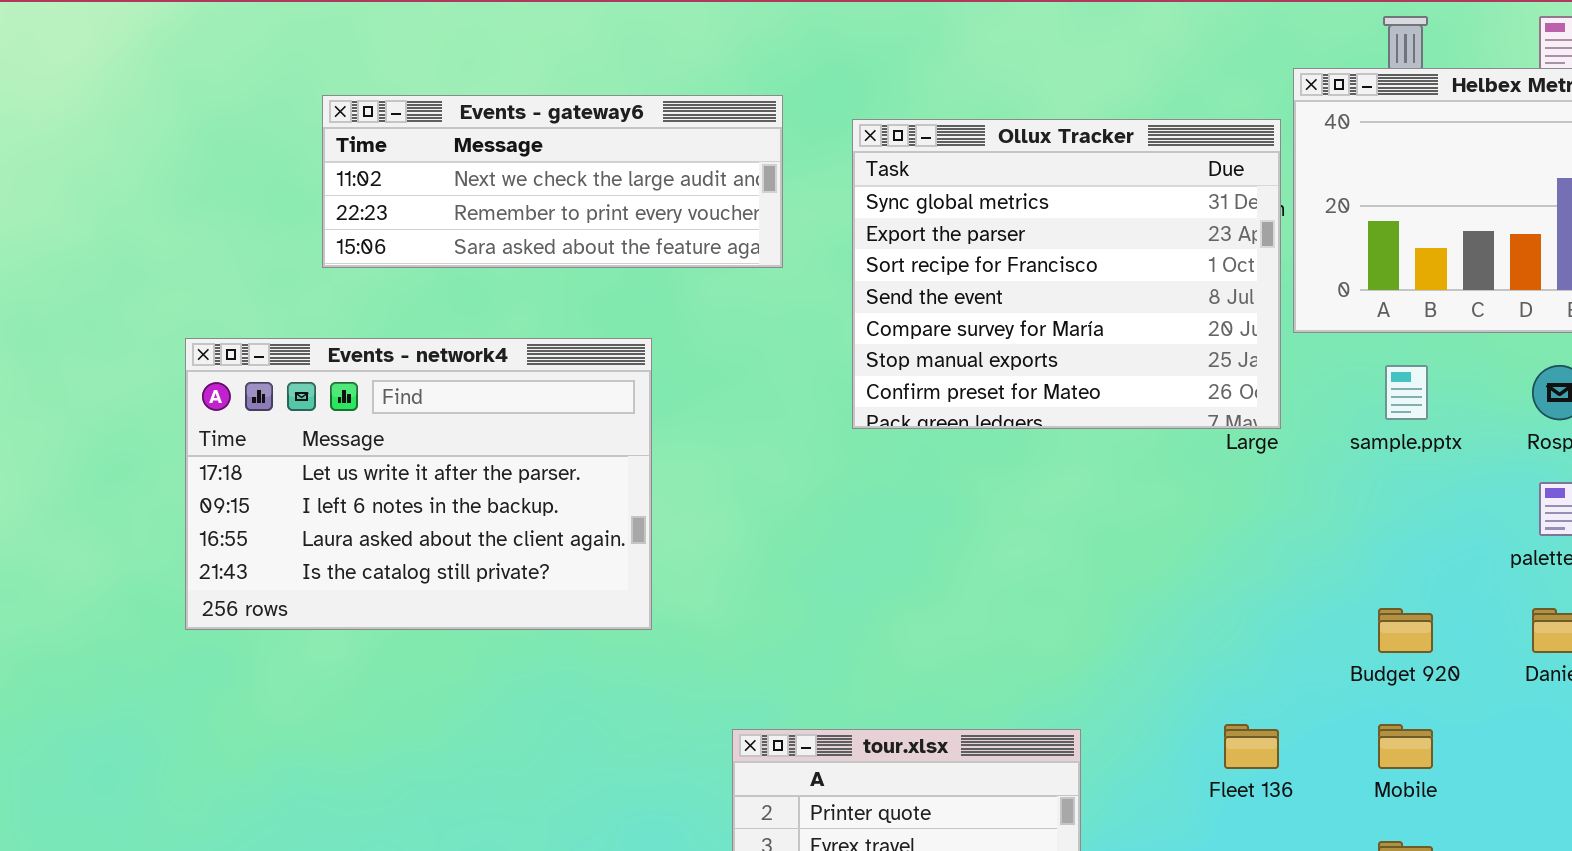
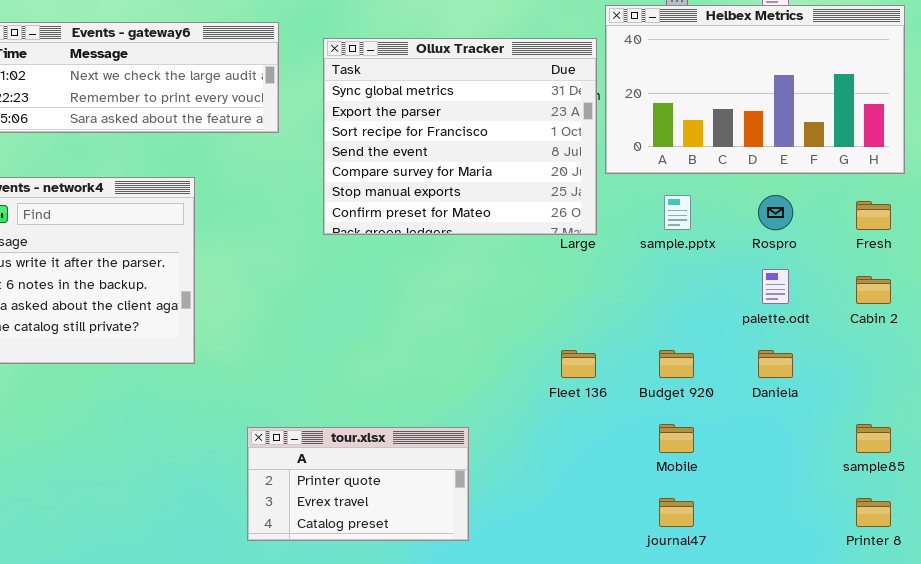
Fleet 136: [1224,724,1279,769] -> [561,350,596,378], moved

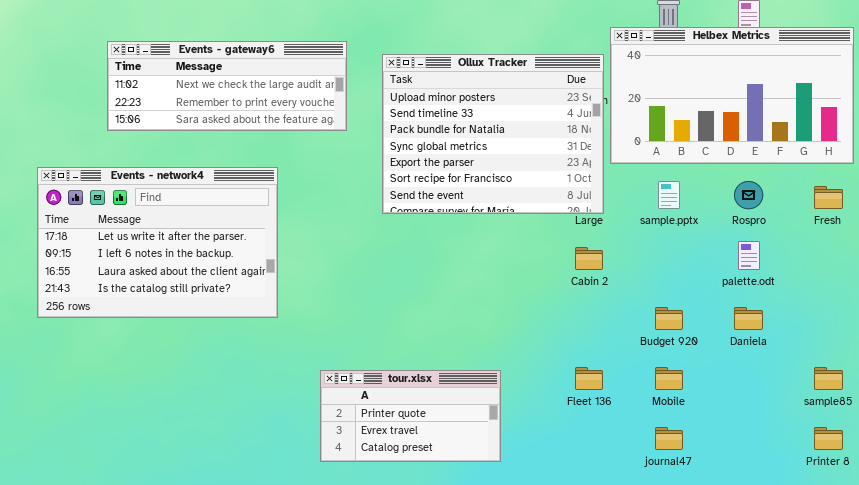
Ollux Tracker: [323,38,597,235] -> [382,54,604,214], scrolled up 3 rows
Cabin 2: [856,276,891,304] -> [575,247,603,270], moved
Fleet 136: [561,350,596,378] -> [575,367,603,390], moved

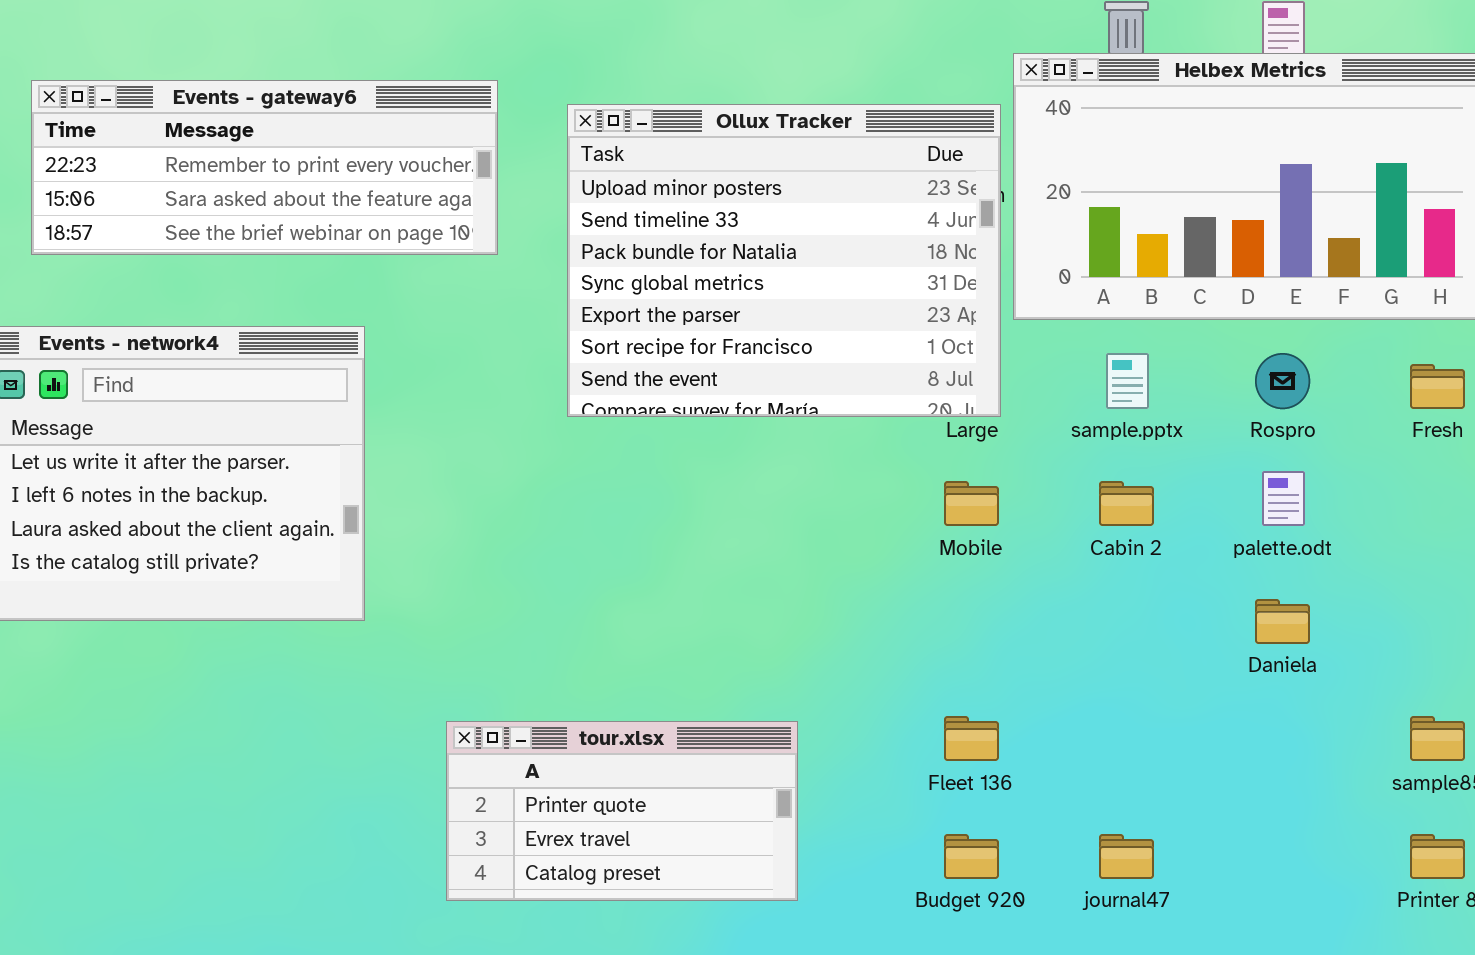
Events - gateway6: [107,41,347,131] -> [31,80,498,255], scrolled down 1 row
Cabin 2: [575,247,603,270] -> [1099,481,1154,526], moved
Budget 920: [655,307,683,330] -> [944,834,999,879], moved
Mobile: [655,367,683,390] -> [944,481,999,526], moved

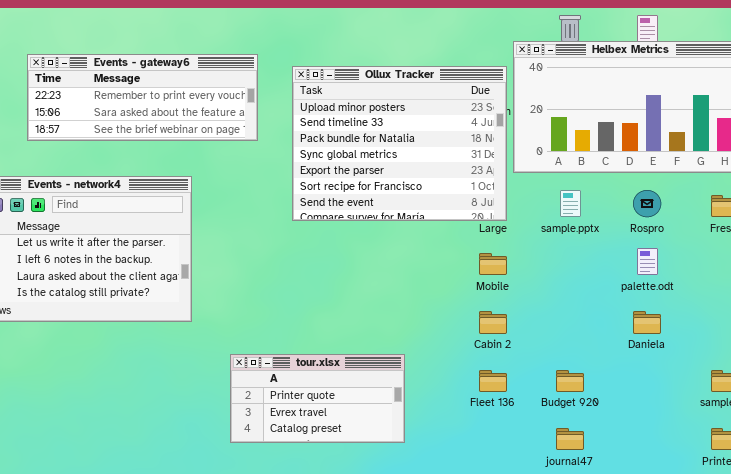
Cabin 2: [1099,481,1154,526] -> [479,311,507,334], moved
tour.xlsx: [446,721,798,901] -> [230,354,405,443], moved
Budget 920: [944,834,999,879] -> [556,370,584,392], moved

